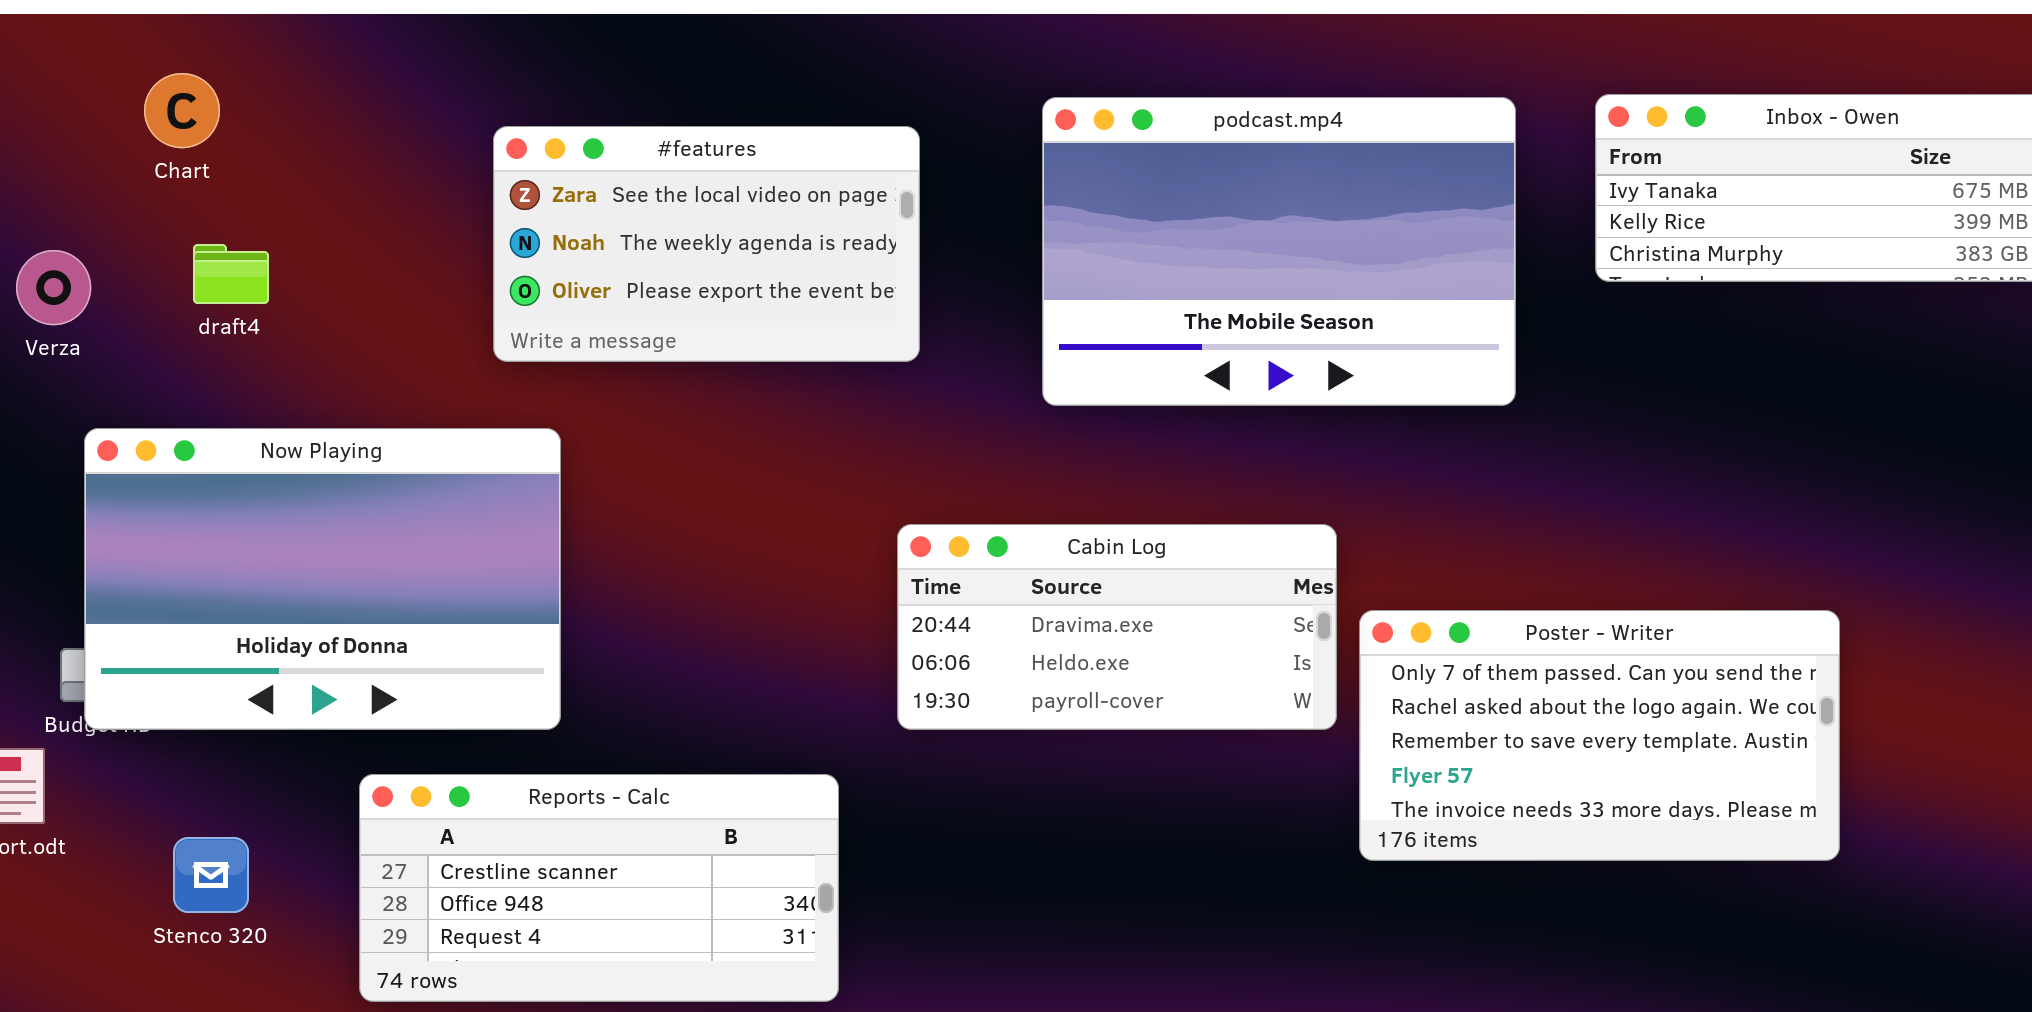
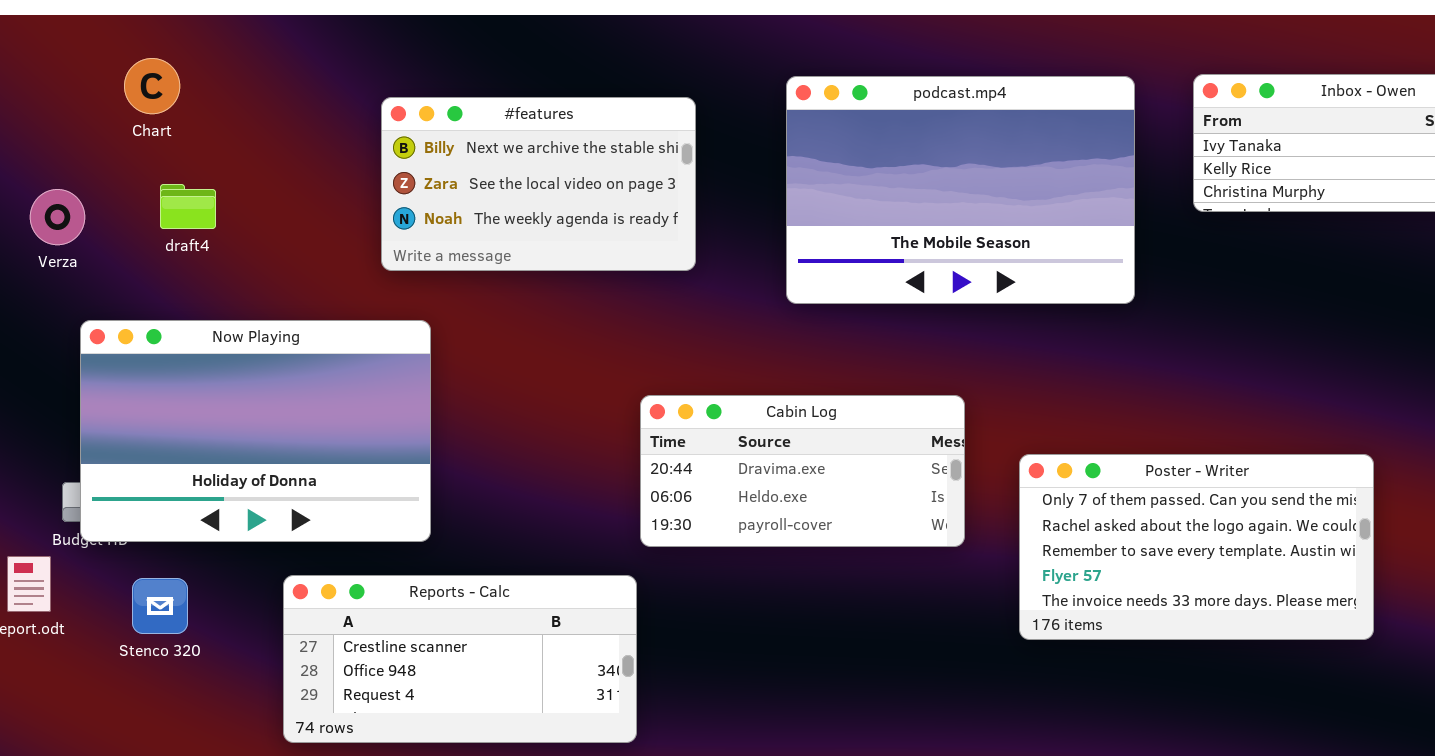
#features: [493,126,920,362] -> [381,97,696,271], scrolled up 1 row
Cabin Log: [897,524,1337,730] -> [640,395,965,547], moved
Stenco 320: [173,837,249,913] -> [132,578,188,634], moved

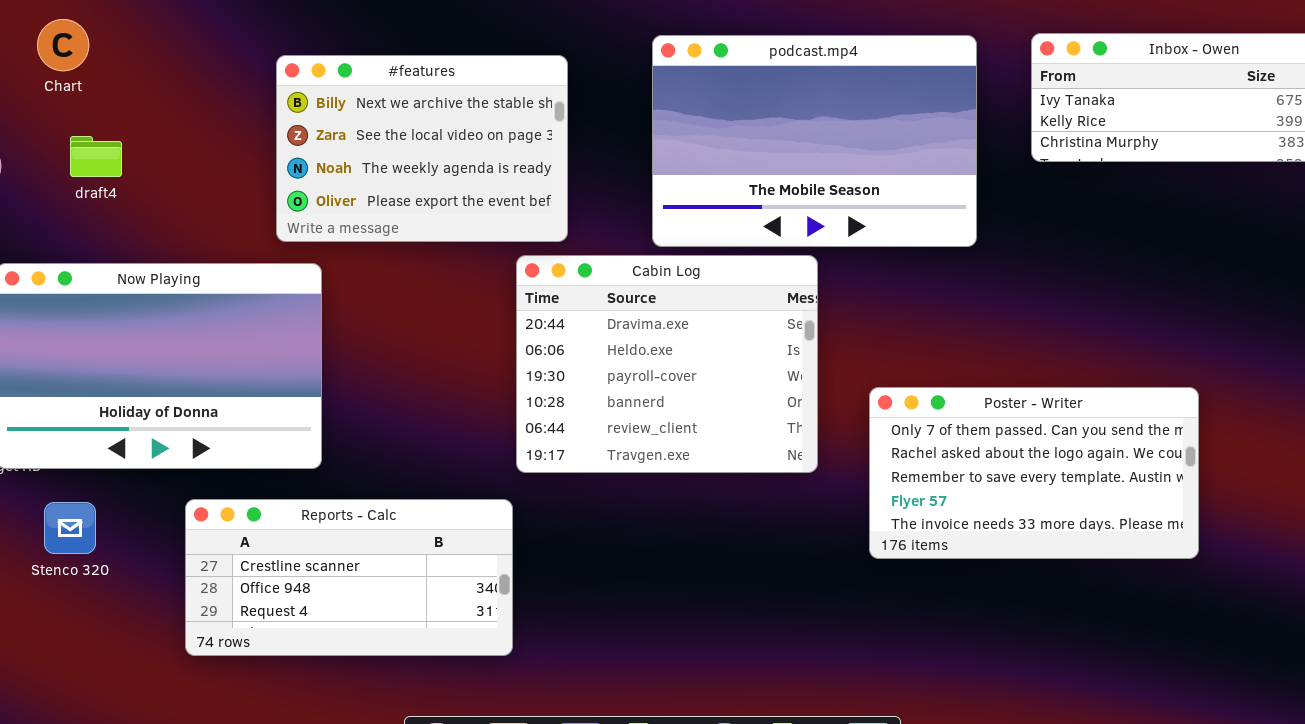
#features: [381,97,696,271] -> [276,55,568,242], resized
Cabin Log: [640,395,965,547] -> [516,255,818,473], resized

